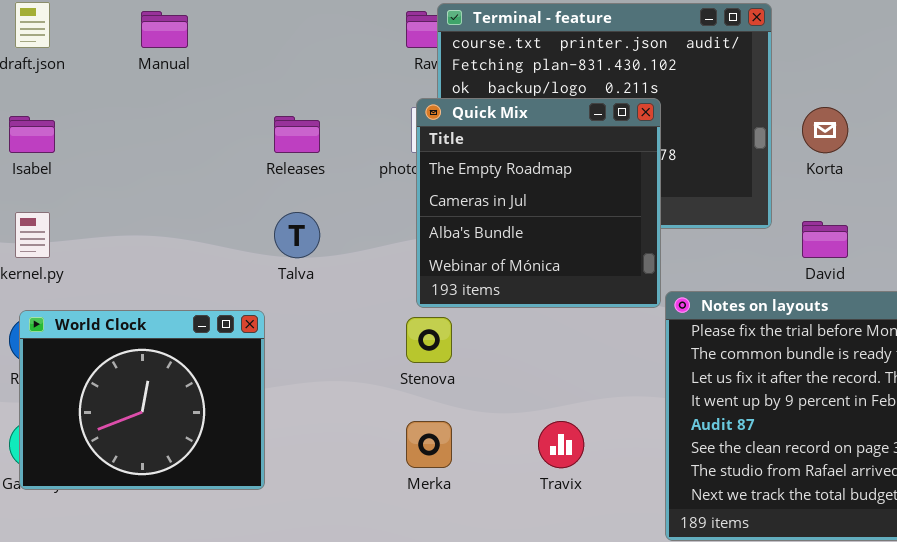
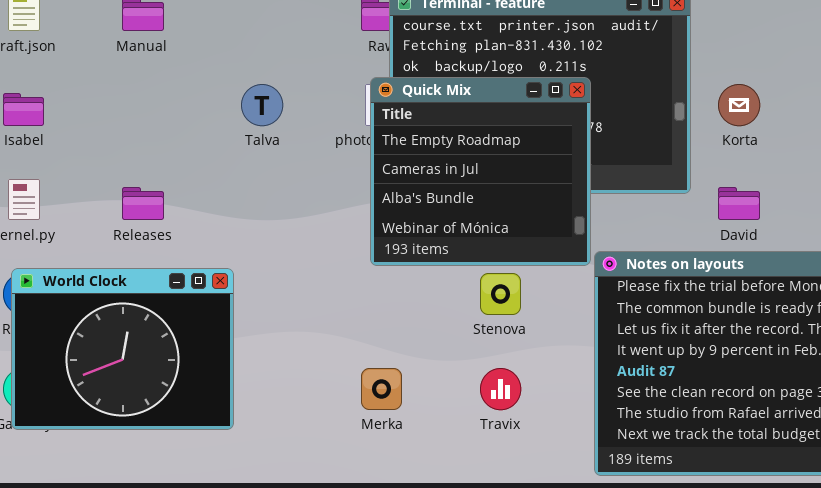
Releases: [274,116,320,153] -> [122,187,164,220], moved
Talva: [274,212,320,258] -> [241,84,283,126], moved
Stenova: [406,317,452,363] -> [480,273,521,315], moved

